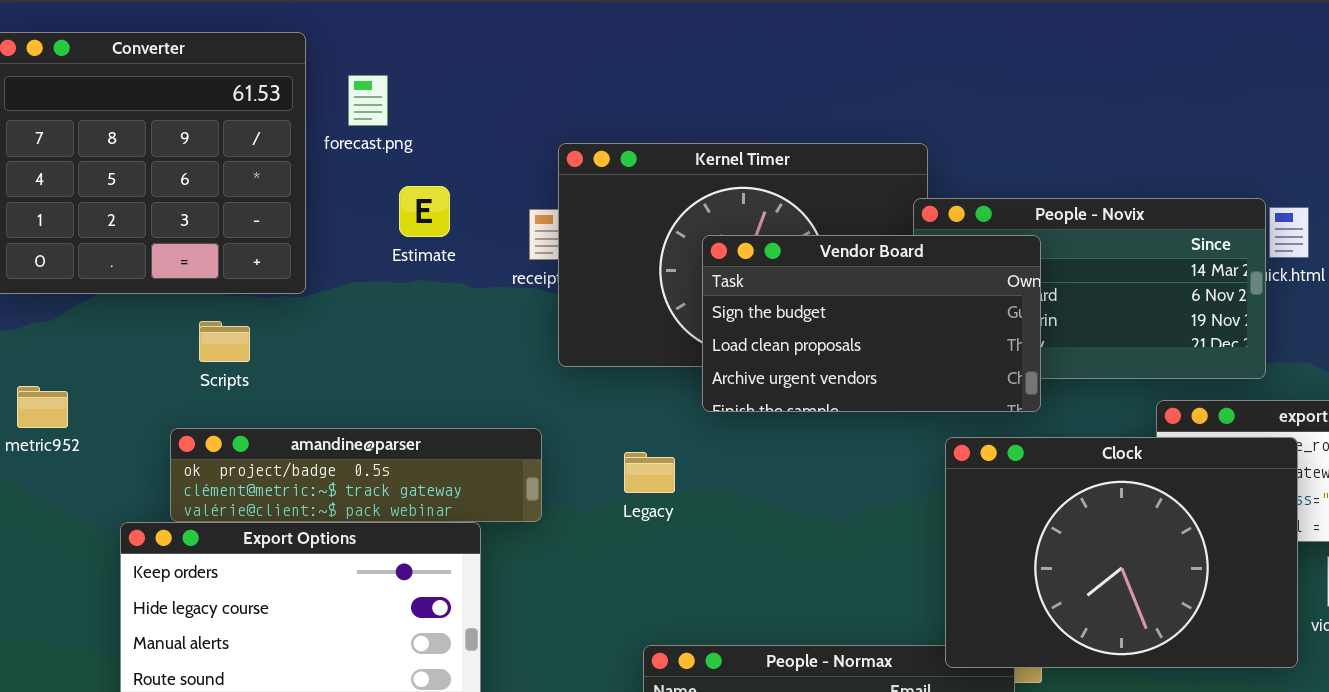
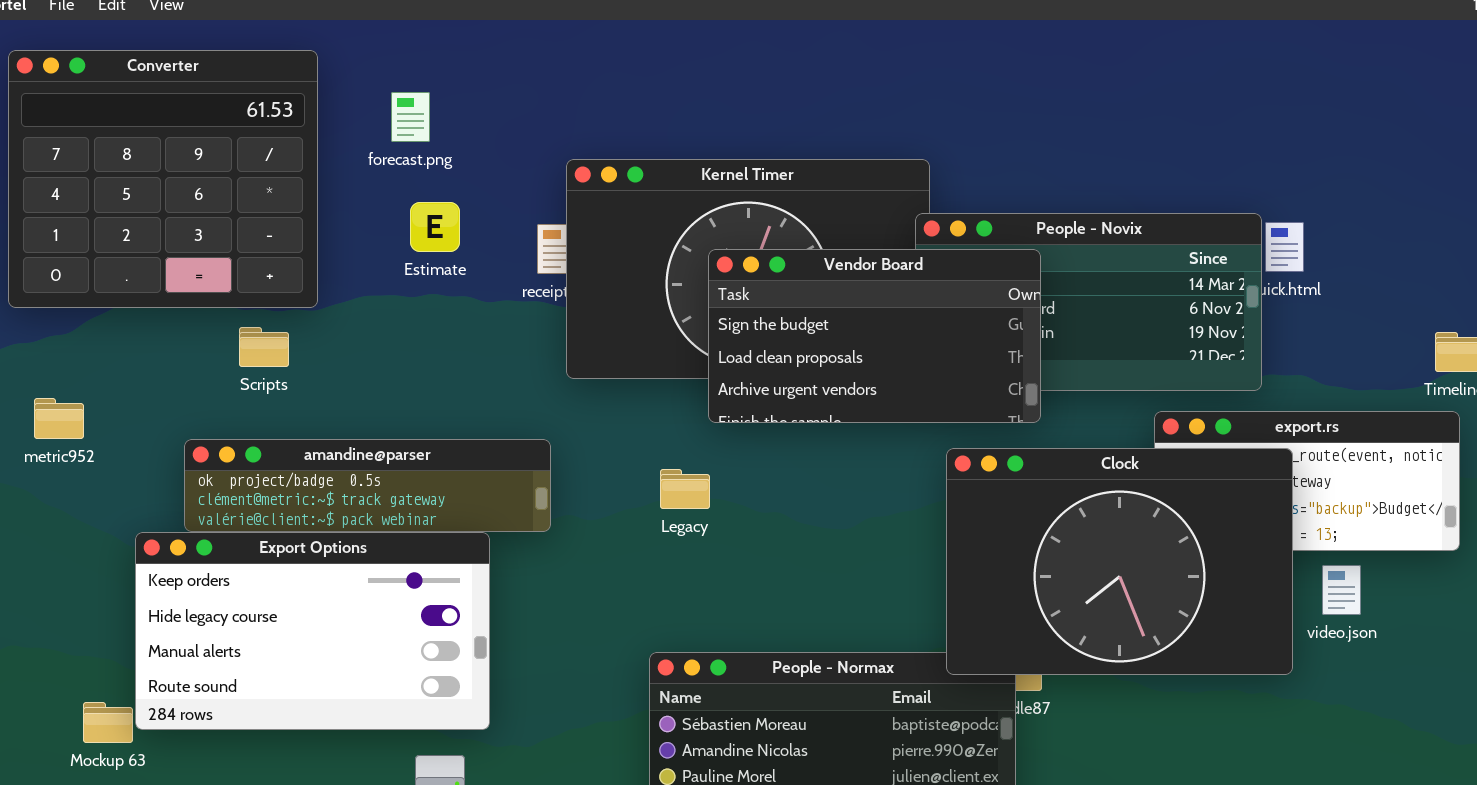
forecast.png: [348,75,388,126] -> [391,92,430,142], moved
Scripts: [199,321,250,362] -> [239,327,289,367], moved
Legacy: [624,452,675,493] -> [660,469,710,509], moved

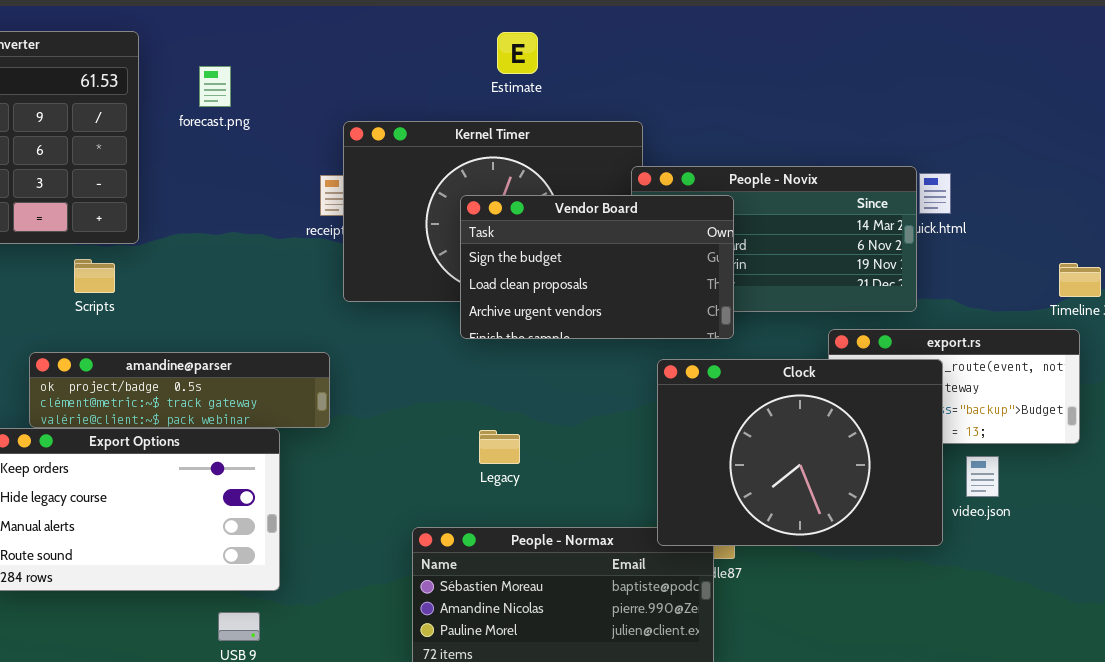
Estimate: [410,202,460,252] -> [497,32,538,74], moved
Legacy: [660,469,710,509] -> [479,430,520,464], moved

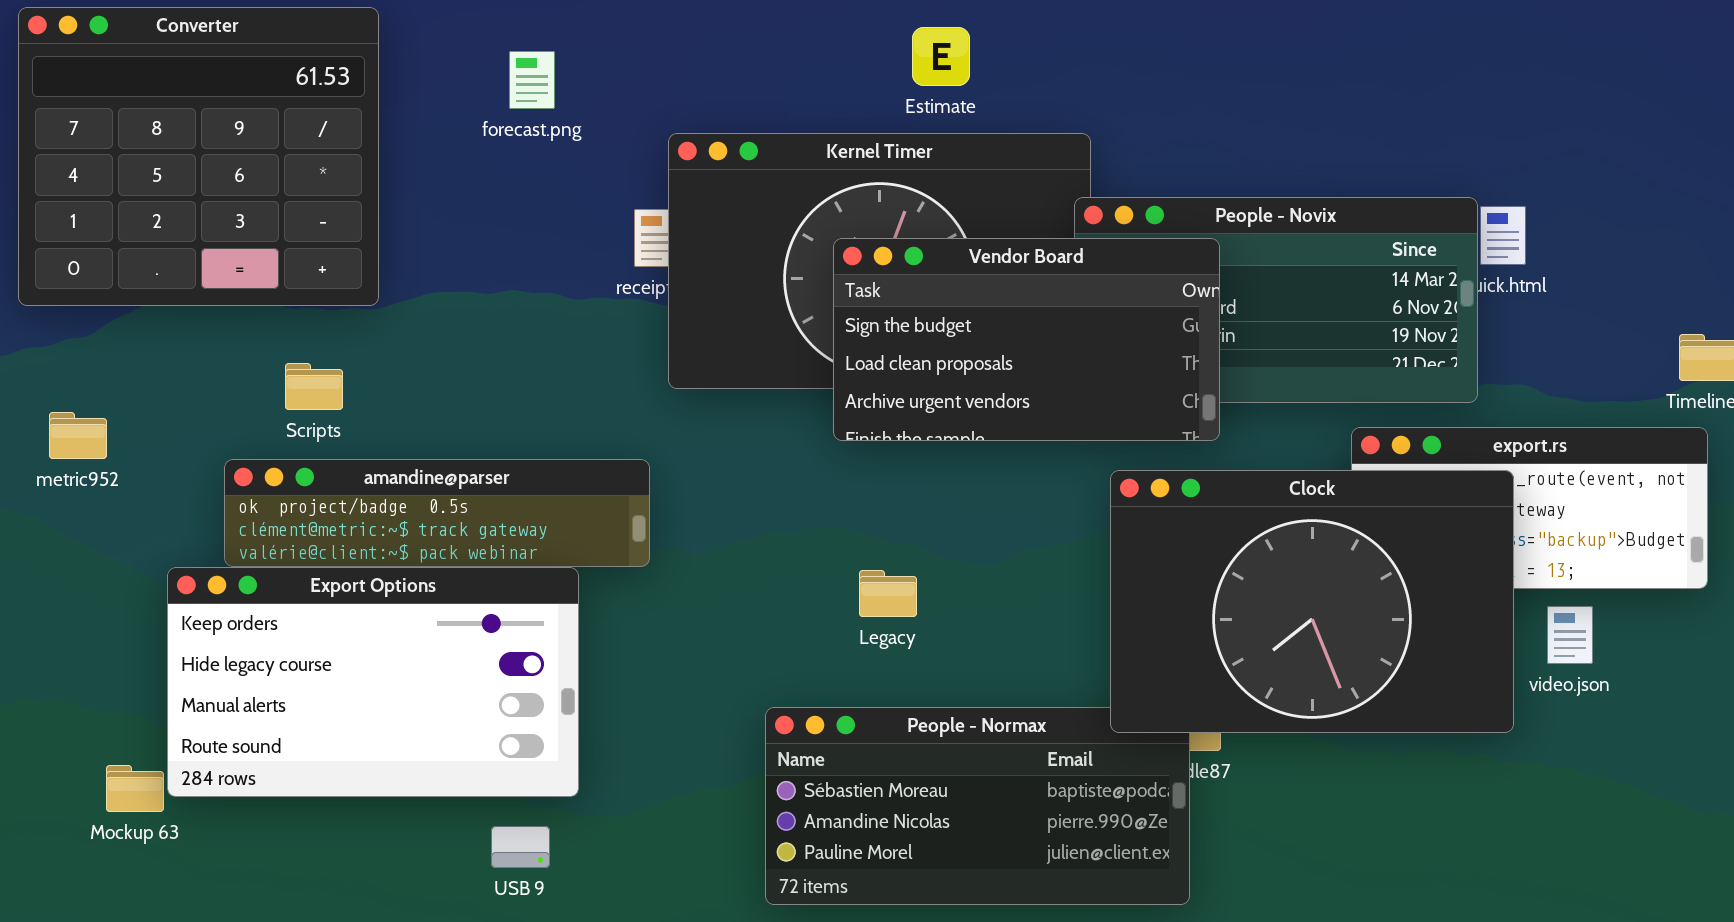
Estimate: [497,32,538,74] -> [912,27,970,86], moved
forecast.png: [199,66,231,107] -> [509,51,555,109], moved
Scripts: [74,259,115,293] -> [285,363,343,410], moved

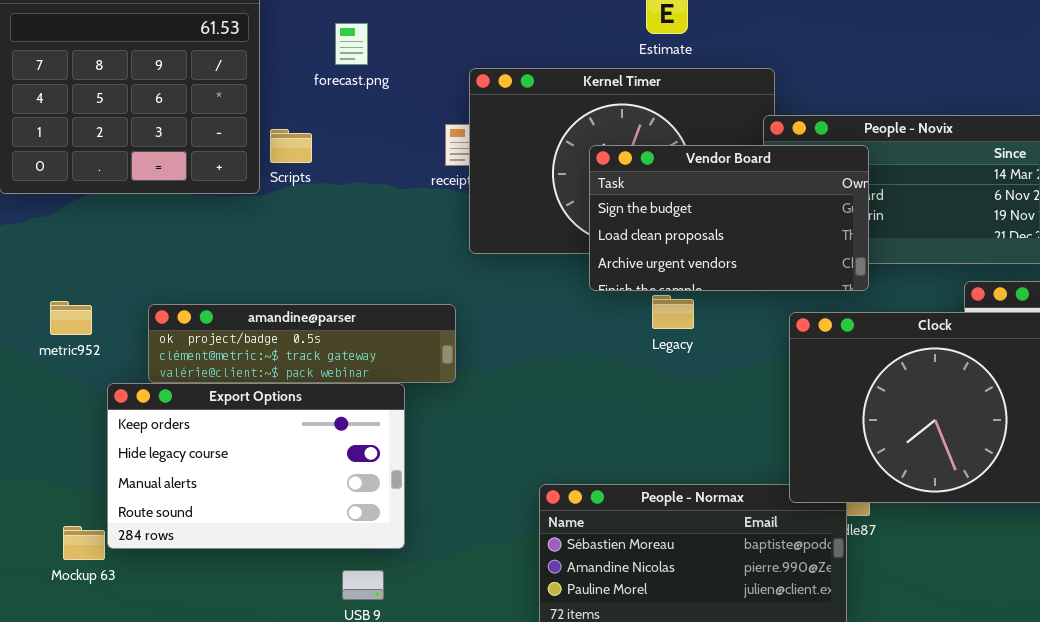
forecast.png: [509,51,555,109] -> [335,23,368,65], moved
Scripts: [285,363,343,410] -> [270,129,312,163], moved
metric952: [49,412,107,459] -> [50,301,92,335], moved
Legacy: [859,570,917,617] -> [652,295,694,329], moved

